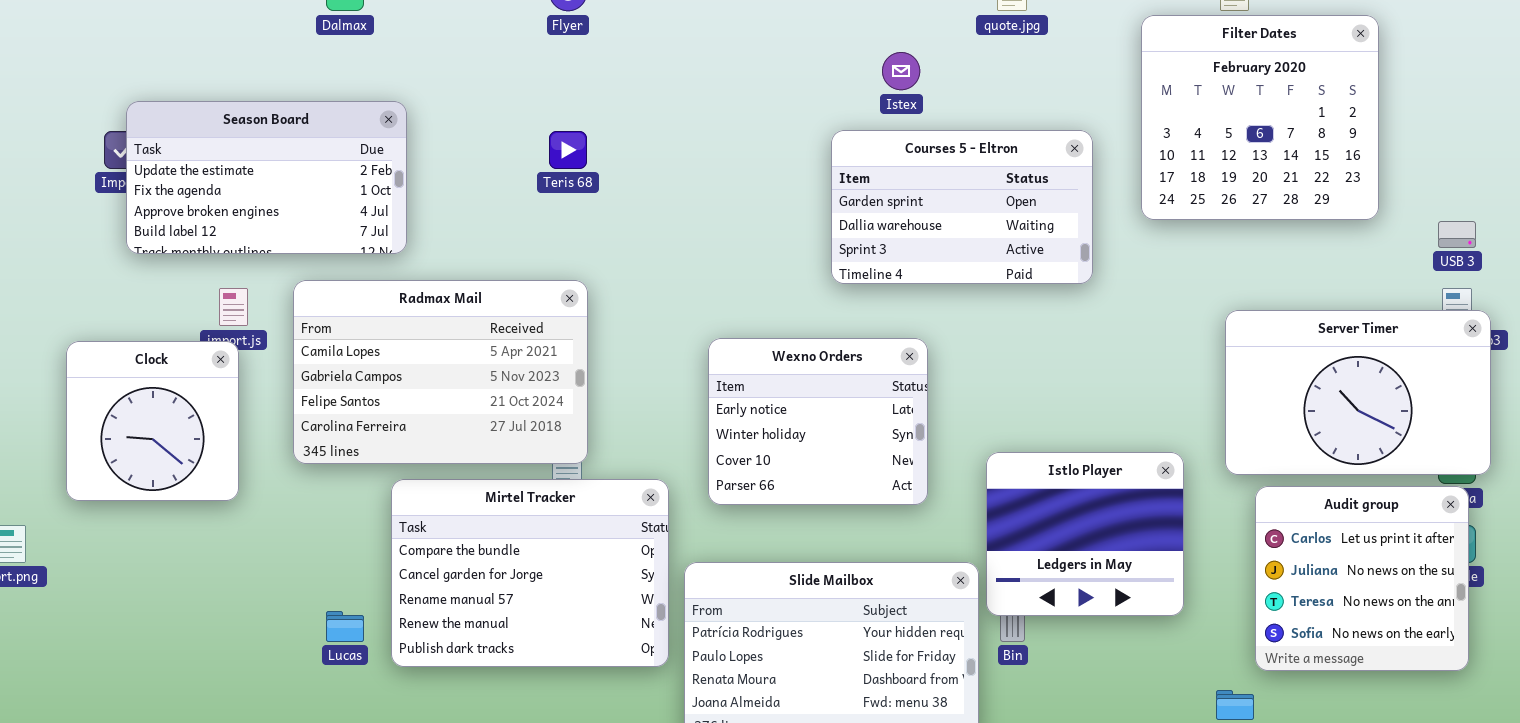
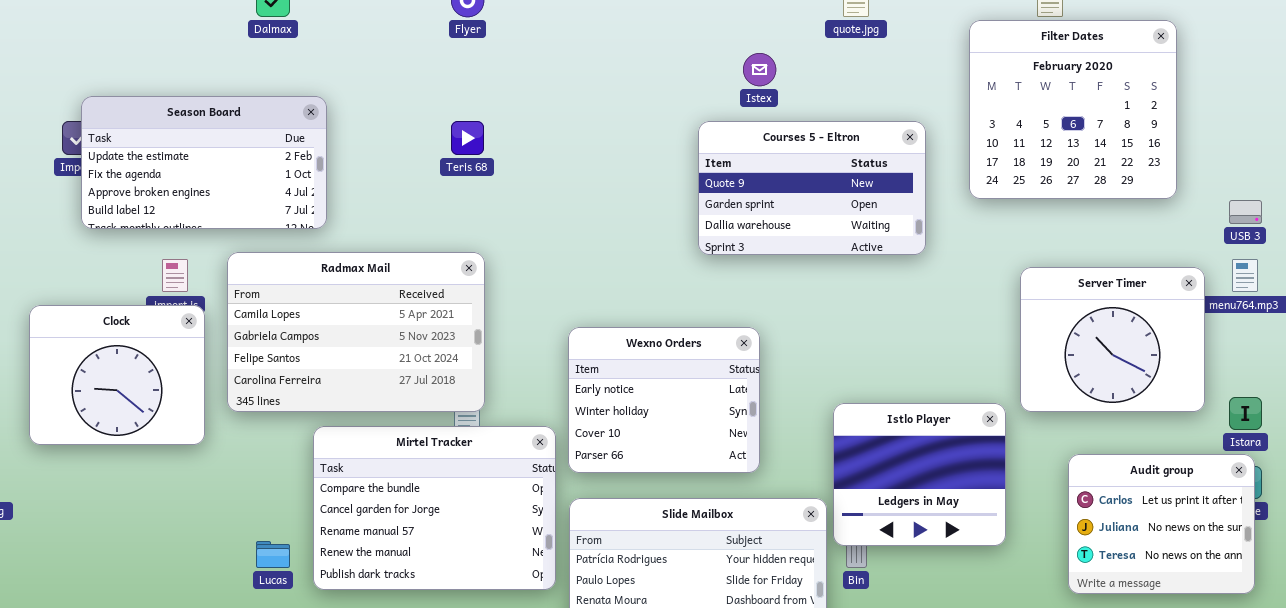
Courses 5 - Eltron: [831,130,1093,284] -> [698,121,926,255], scrolled up 1 row
Server Timer: [1225,310,1491,475] -> [1020,267,1205,412], moved, resized
Wexno Orders: [708,338,928,505] -> [568,327,760,473], moved
Clock: [66,341,239,501] -> [29,305,205,445], resized
Audit group: [1255,486,1469,671] -> [1068,454,1255,594], resized

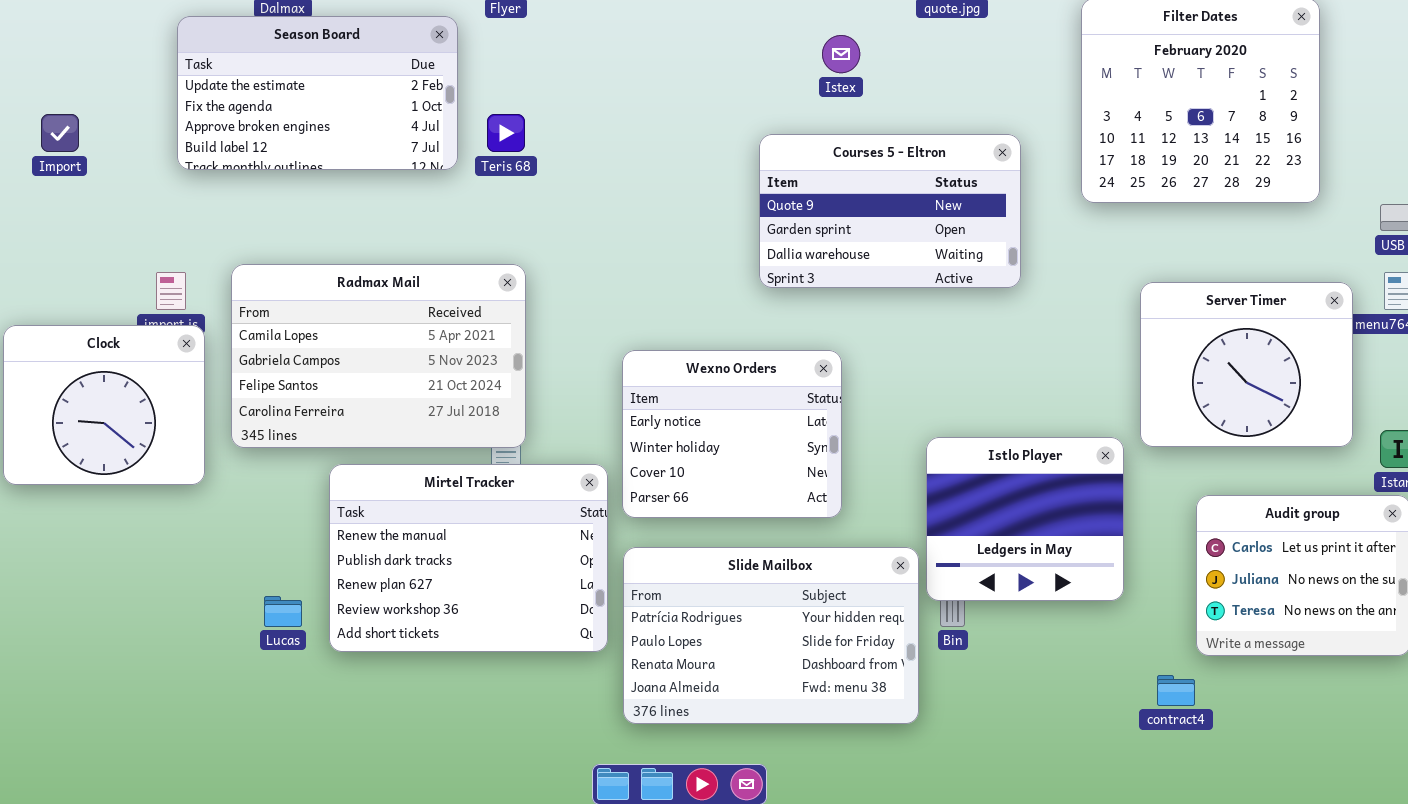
Season Board: [81,96,327,229] -> [177,16,458,170], moved
Courses 5 - Eltron: [698,121,926,255] -> [759,134,1021,288], moved
Mirtel Tracker: [313,426,556,590] -> [329,464,608,652], scrolled down 3 rows

